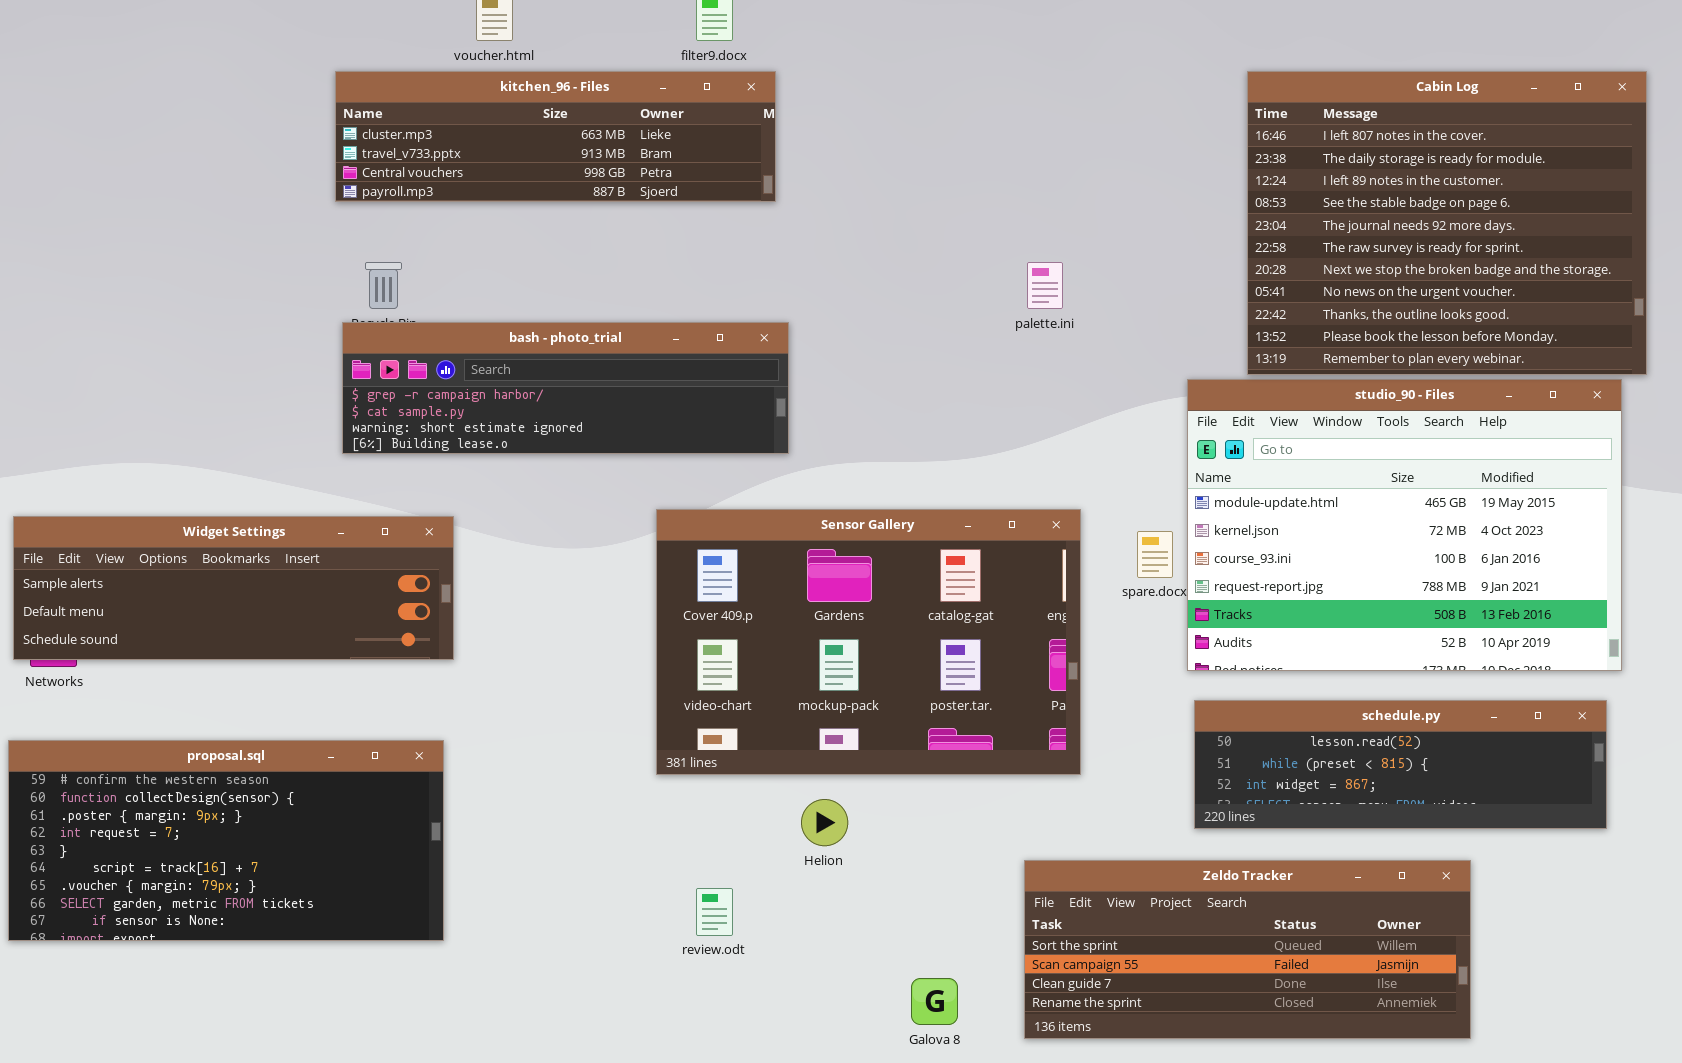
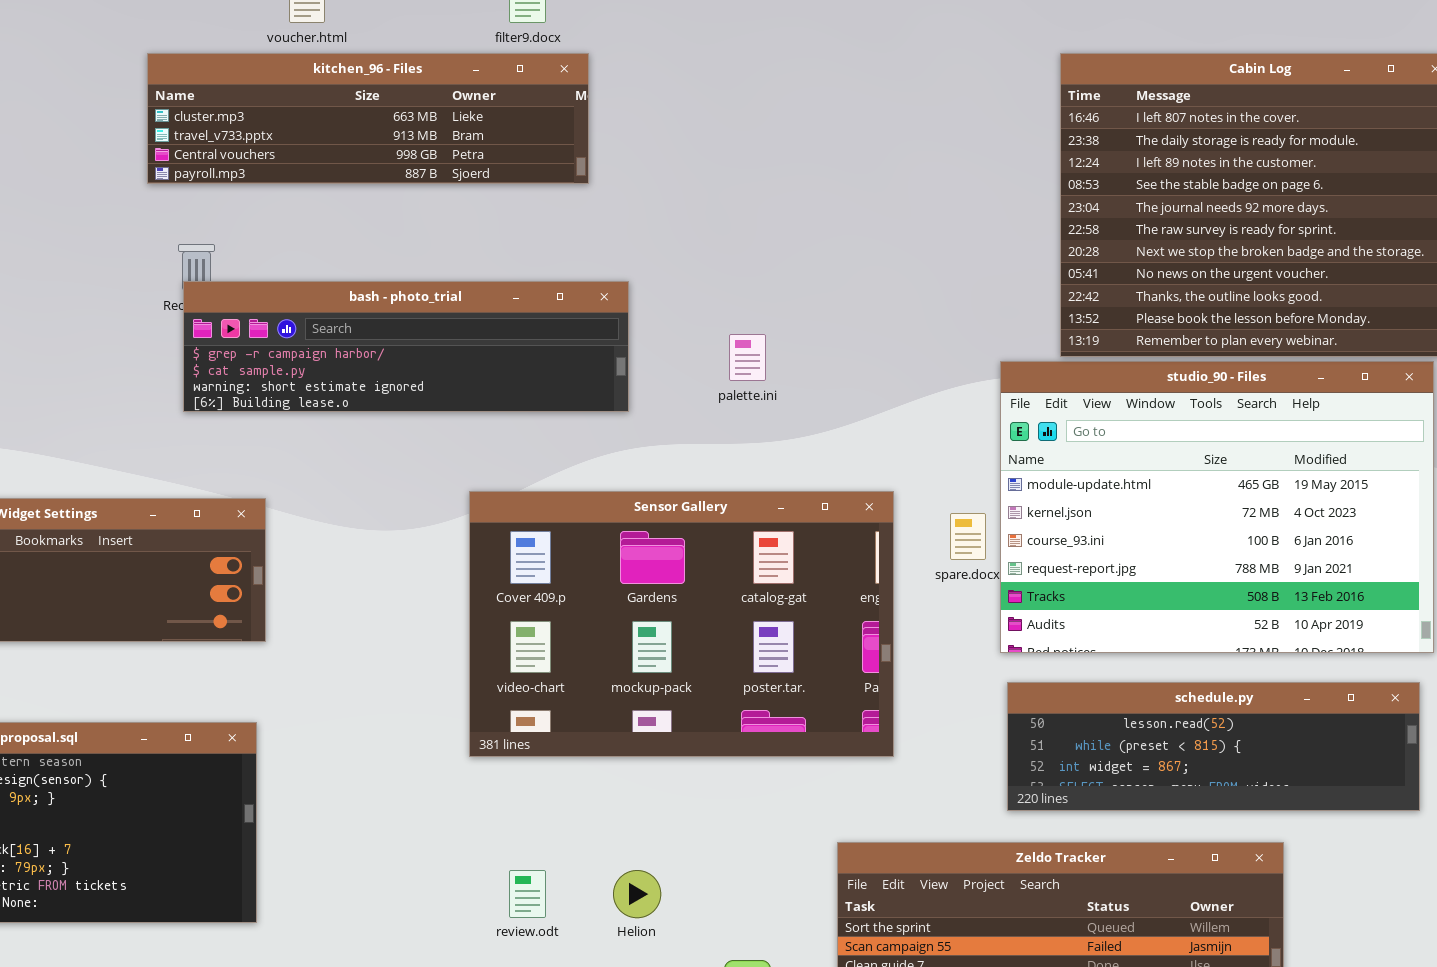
palette.ini: [1027,262,1063,309] -> [729,334,766,381], moved
bash - photo_trial: [342,322,789,454] -> [183,281,629,412], moved
Helion: [801,799,848,846] -> [613,870,661,918], moved

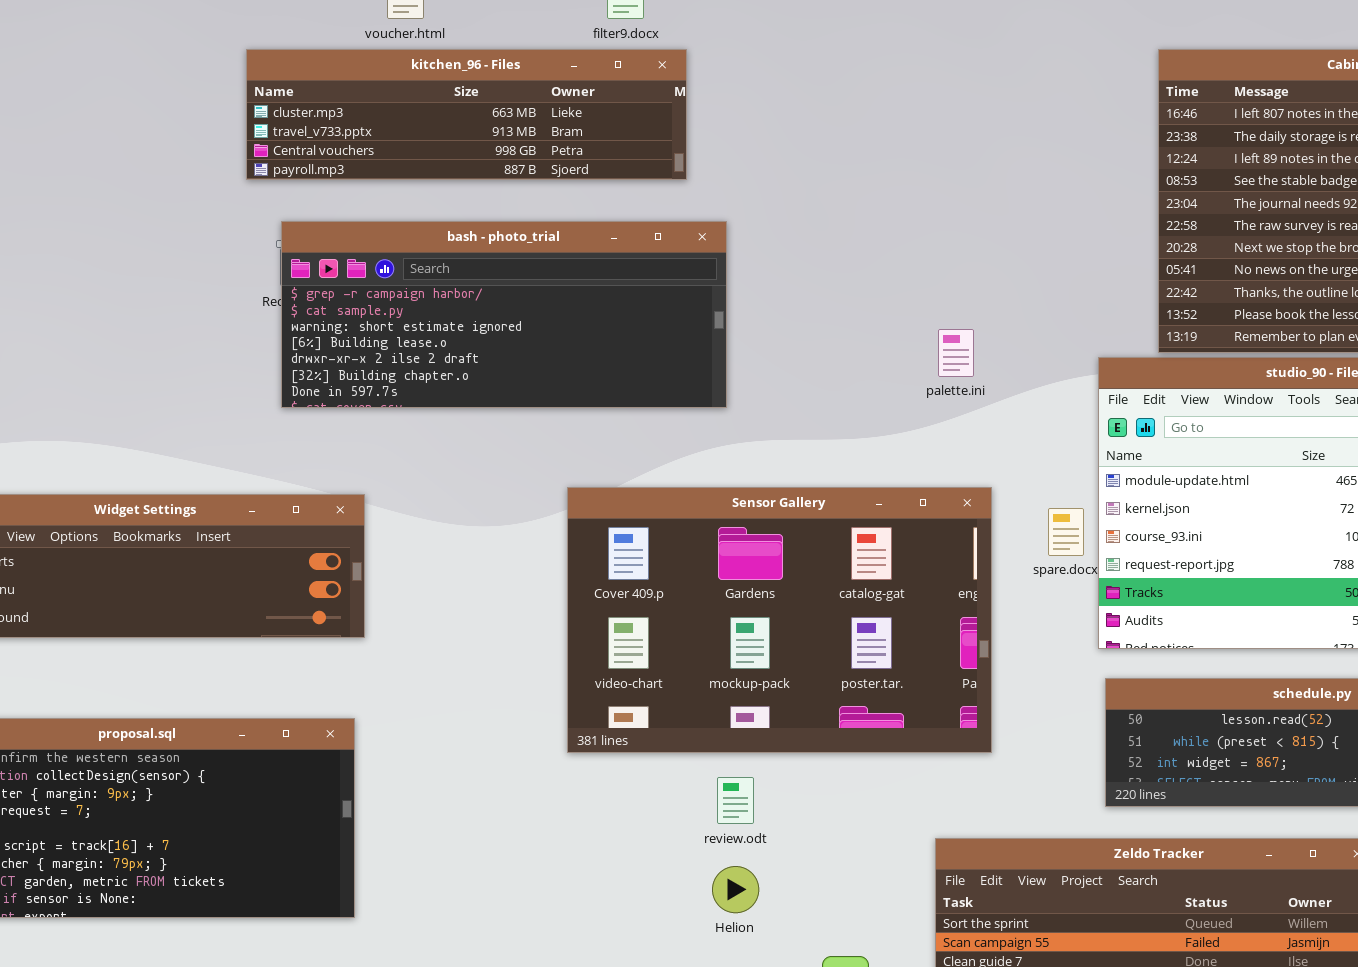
bash - photo_trial: [183,281,629,412] -> [281,221,727,408], resized
palette.ini: [729,334,766,381] -> [938,329,974,377], moved
review.odt: [509,870,546,918] -> [717,777,754,824], moved

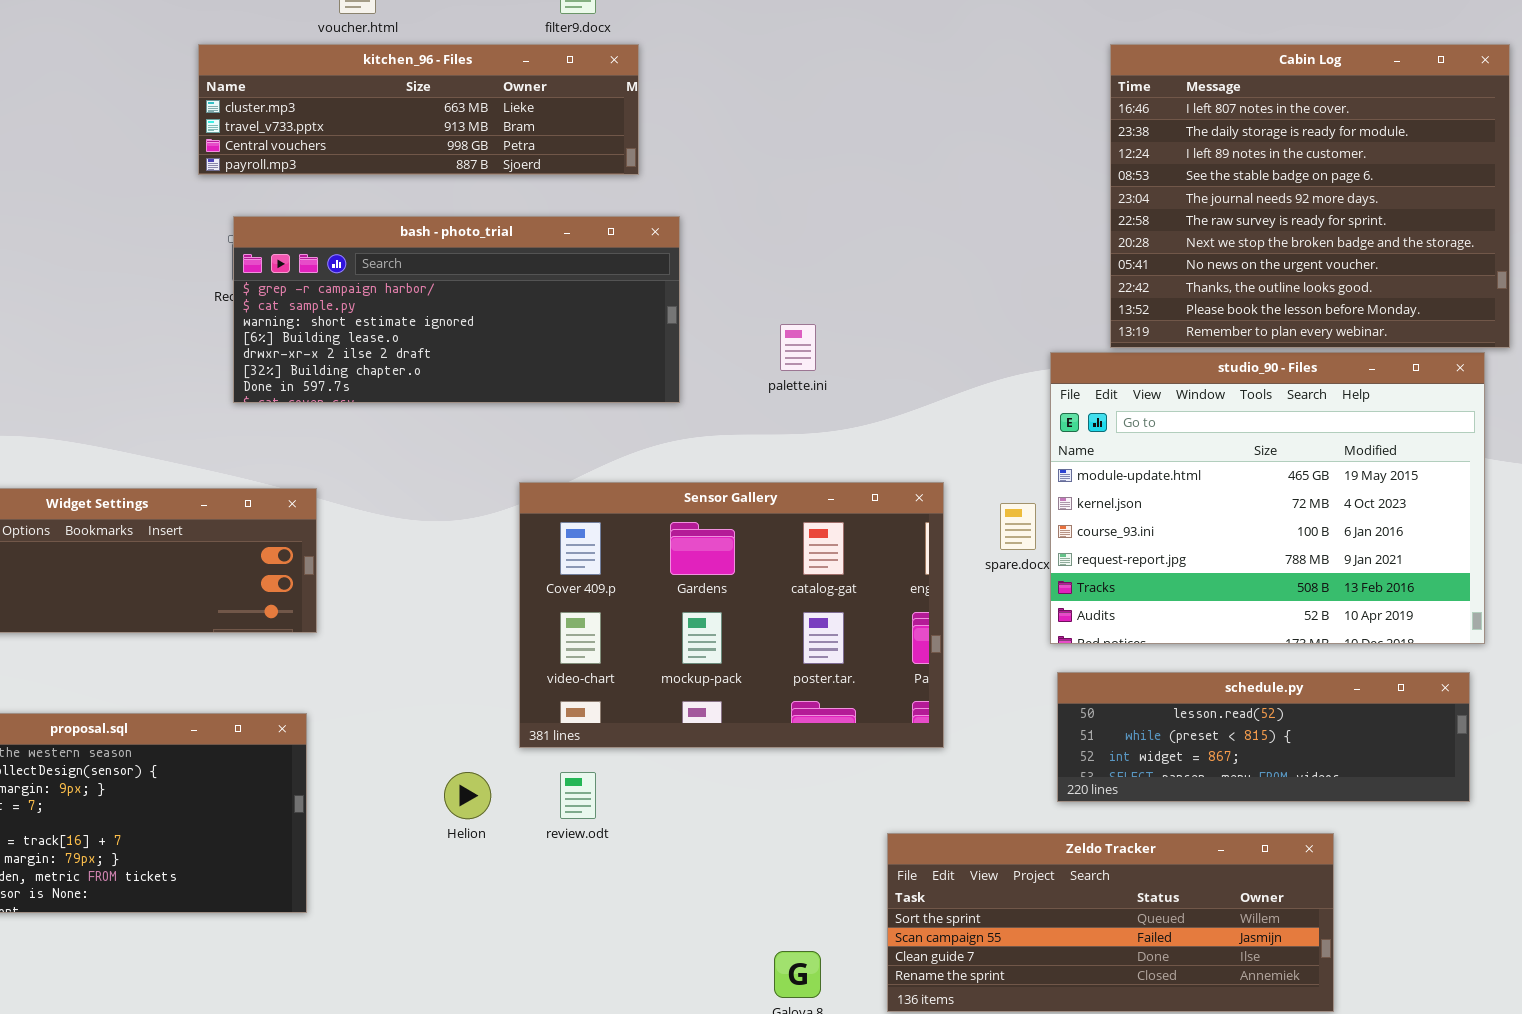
palette.ini: [938,329,974,377] -> [780,324,816,371], moved
review.odt: [717,777,754,824] -> [560,772,596,819], moved
Helion: [712,866,759,913] -> [444,772,491,819], moved

